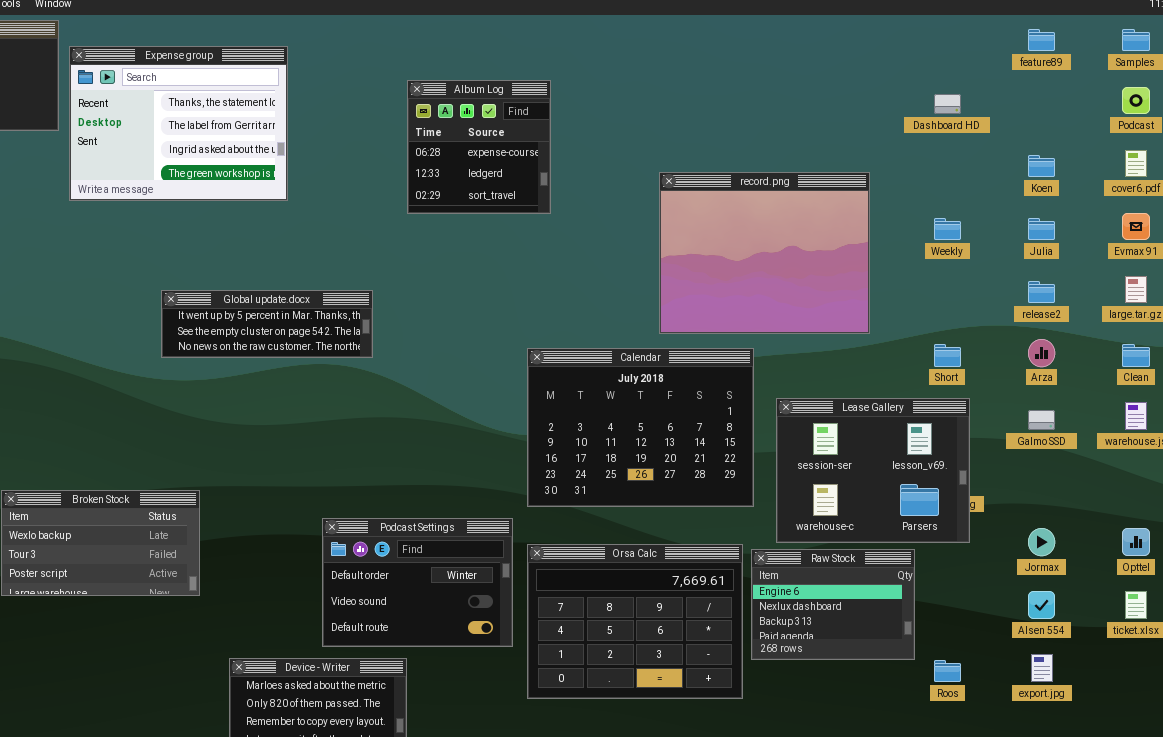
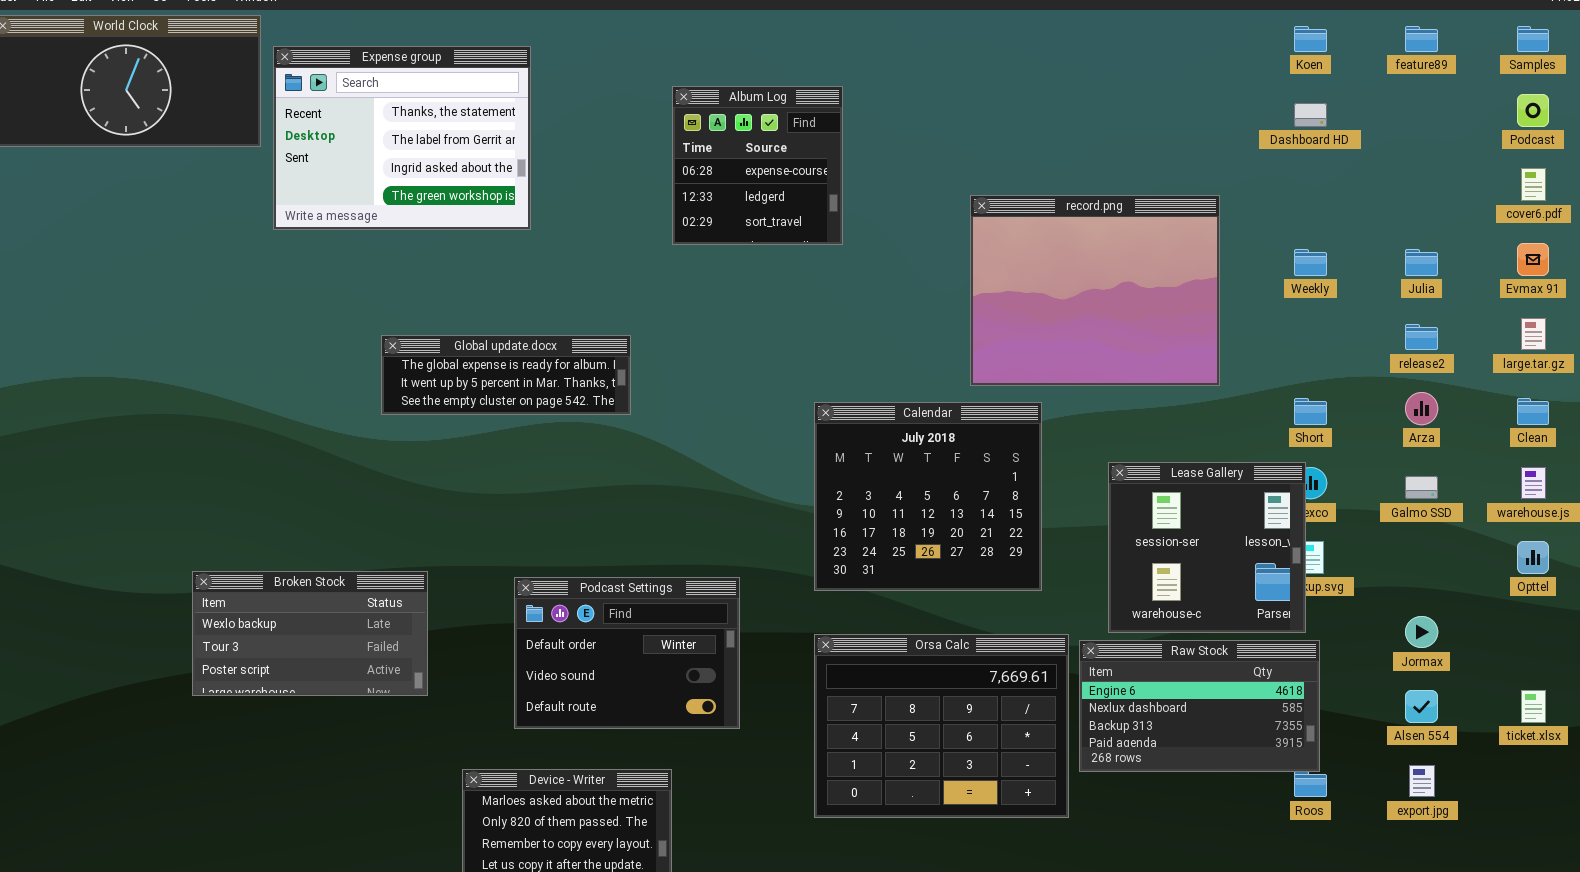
Koen: [1028,155,1055,177] -> [1294,26,1327,52], moved
Global update.docx: [161,290,373,358] -> [381,335,631,415], scrolled up 1 row
Calendar: [527,348,754,507] -> [814,402,1042,591], resized
Lease Gallery: [776,398,970,543] -> [1108,462,1306,633], resized
Podcast Settings: [322,518,513,647] -> [514,577,740,729], moved
Opttel: [1122,528,1150,556] -> [1517,541,1549,574], moved
Raw Stock: [751,549,915,660] -> [1079,640,1320,772], resized

